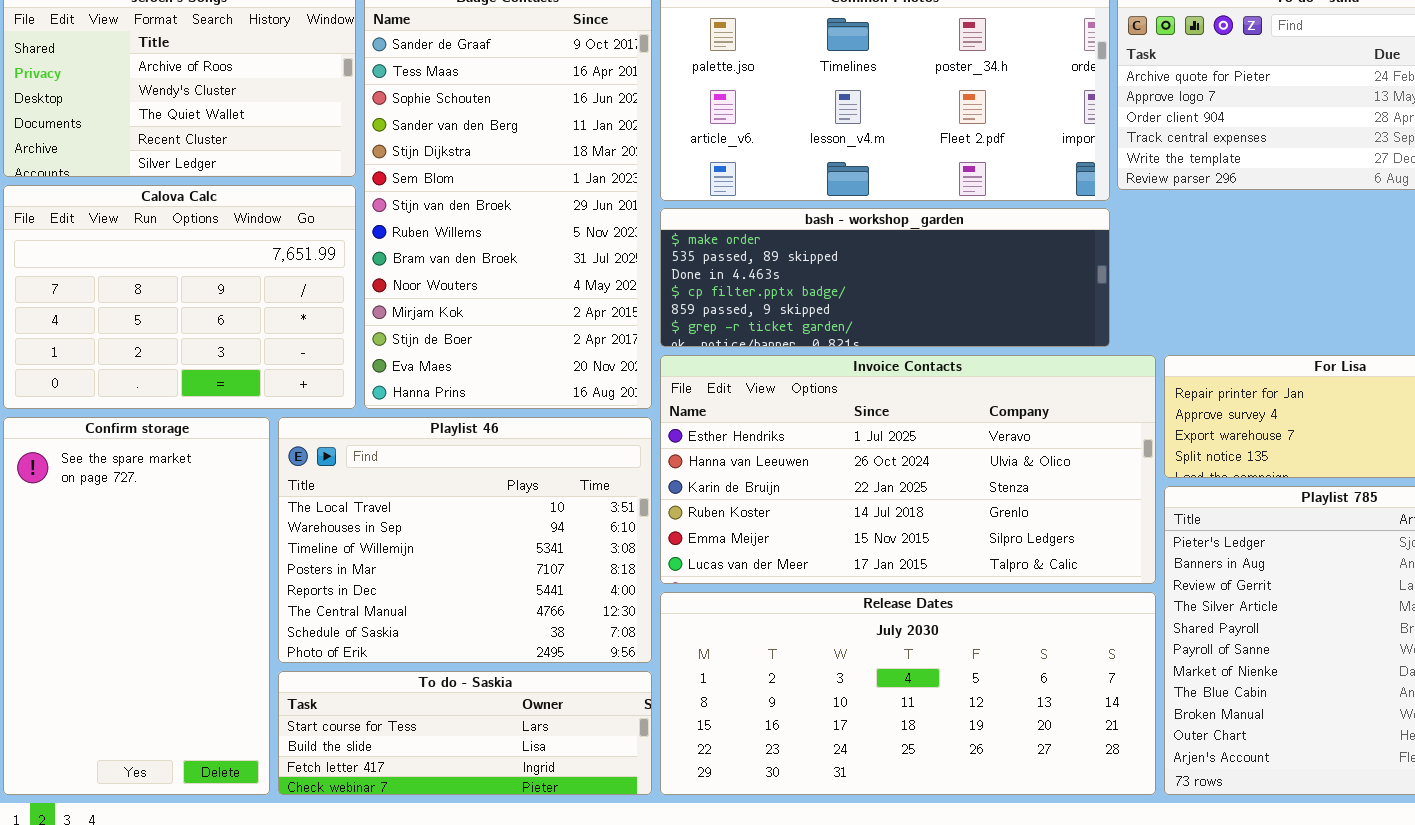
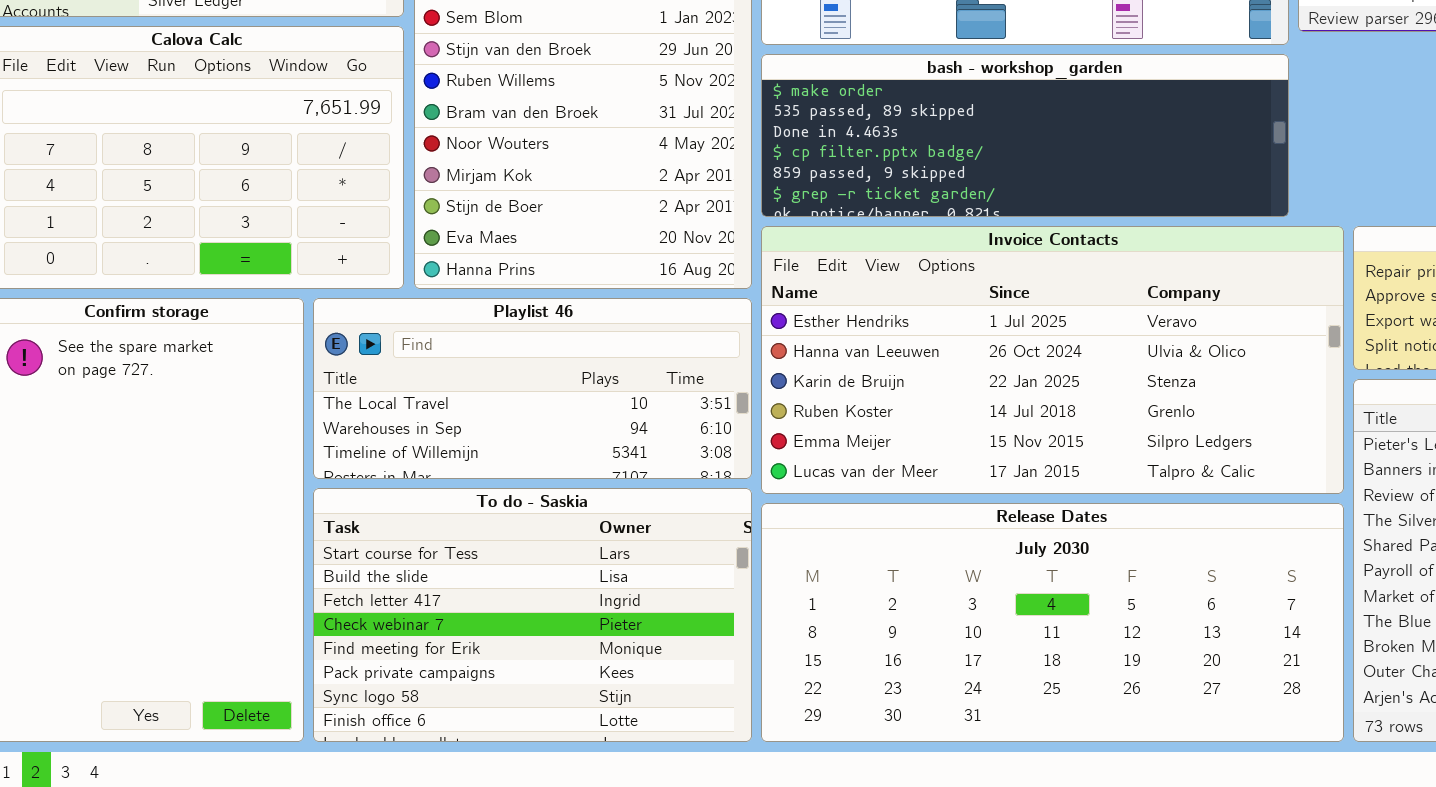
Playlist 46: [278,417,652,663] -> [313,298,752,479], resized
To do - Saskia: [278,671,652,795] -> [313,488,752,742], resized

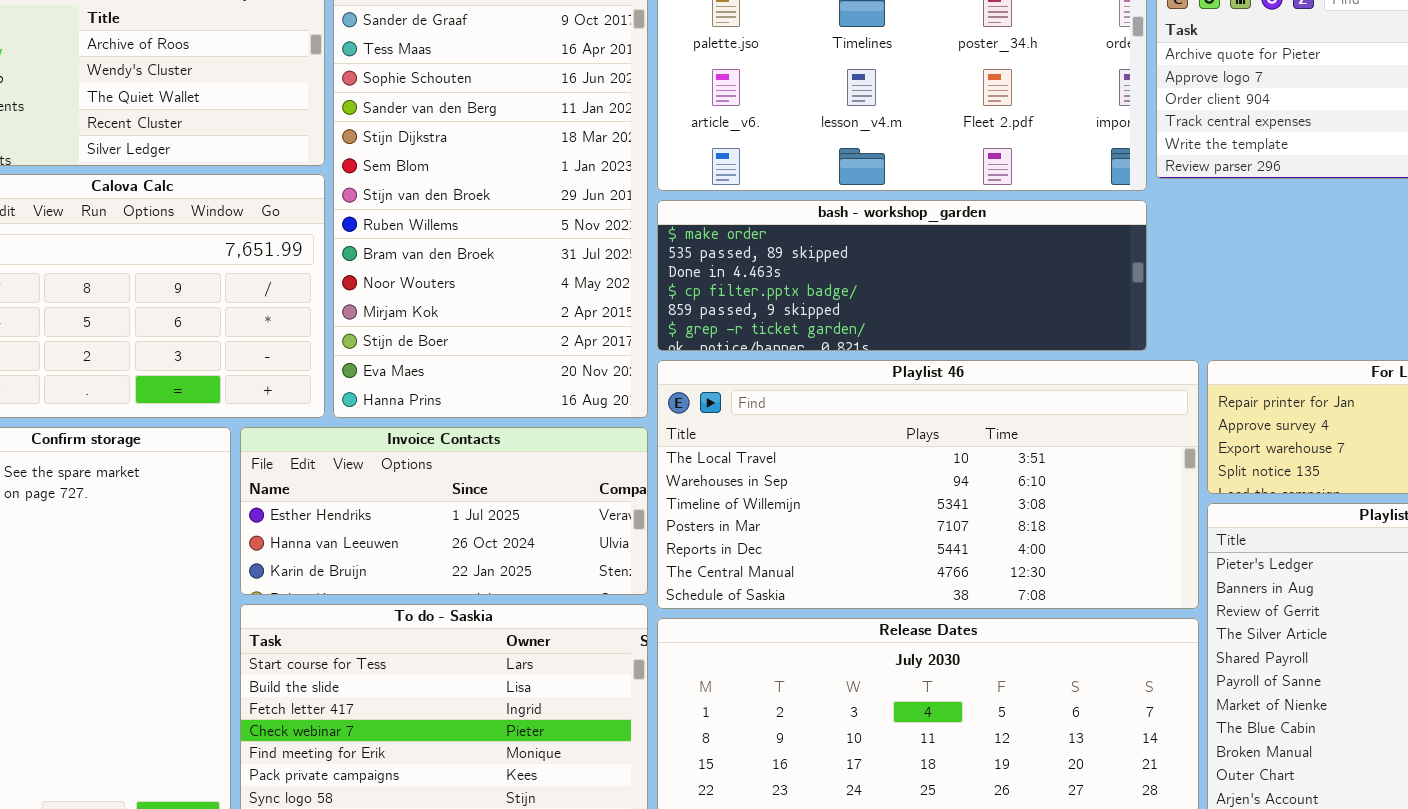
Invoice Contacts: [761,226,1344,494] -> [240,427,648,595], moved, resized
Playlist 46: [313,298,752,479] -> [657,360,1199,609], moved, resized

